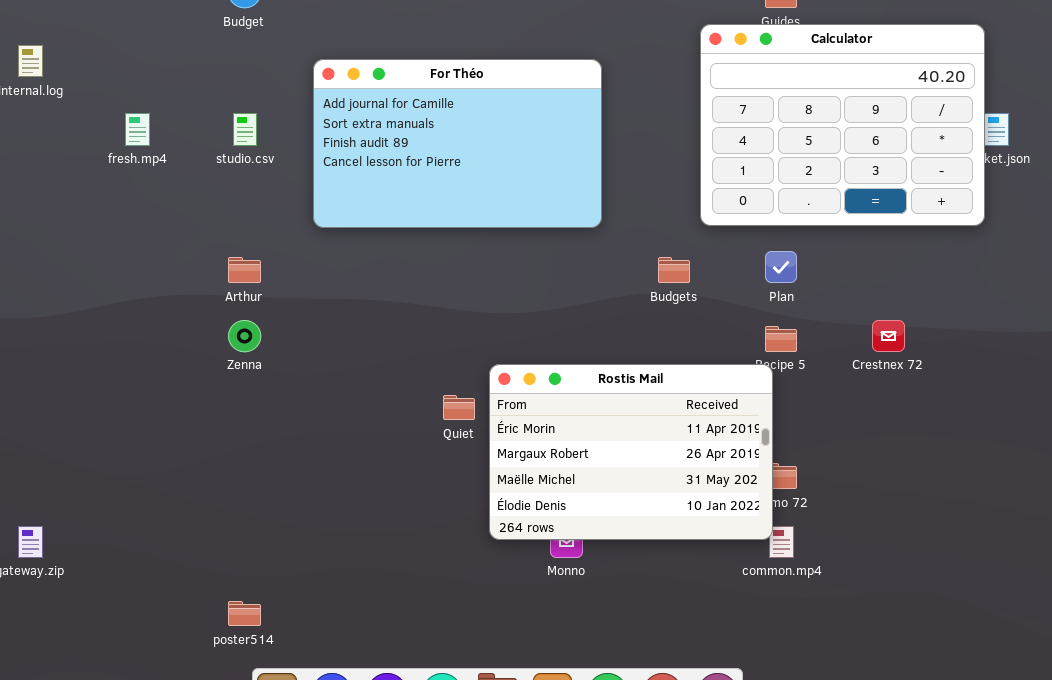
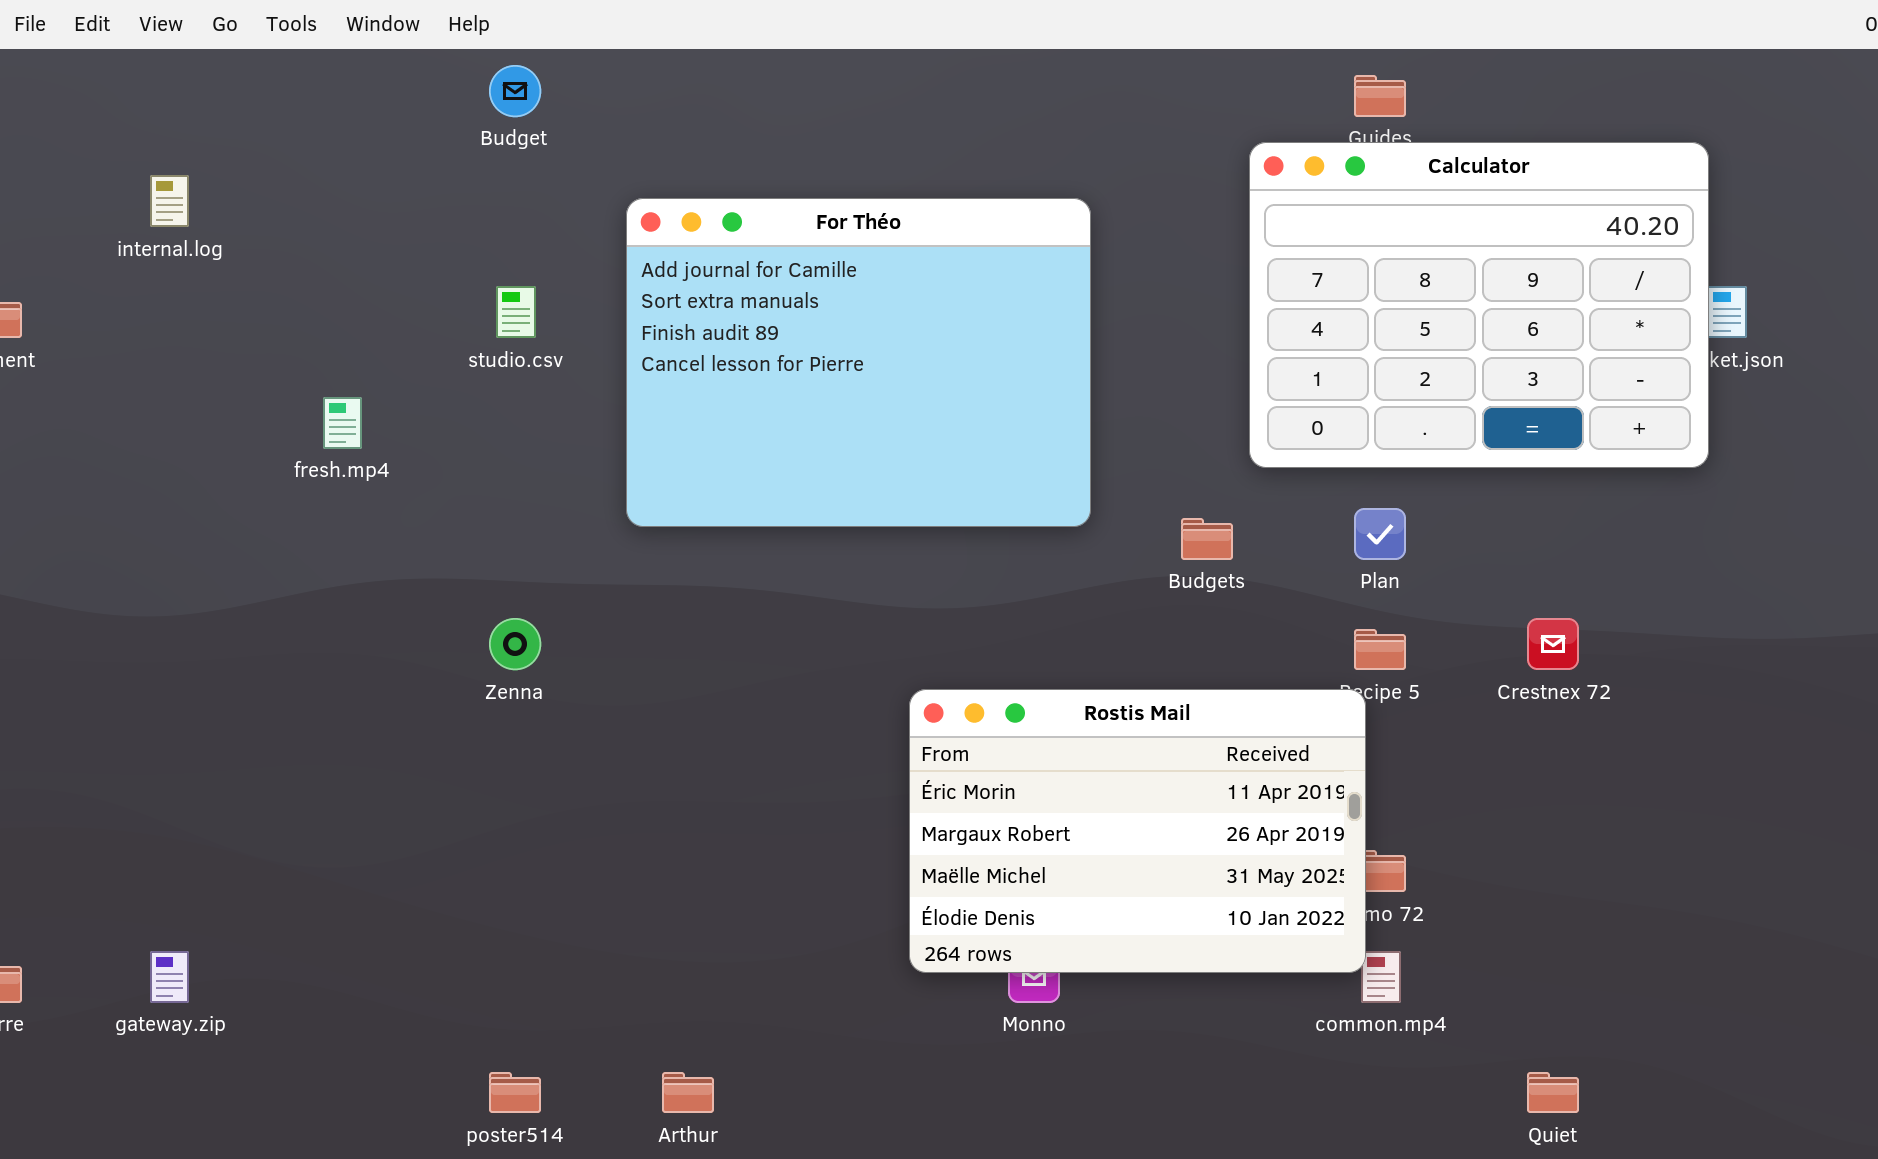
For Théo: [313,59,602,228] -> [626,198,1091,527], resized
fresh.mp4: [125,113,150,146] -> [323,397,362,449], moved
Arthur: [228,257,261,283] -> [662,1072,714,1113], moved
Quiet: [443,395,475,420] -> [1527,1072,1579,1113], moved

